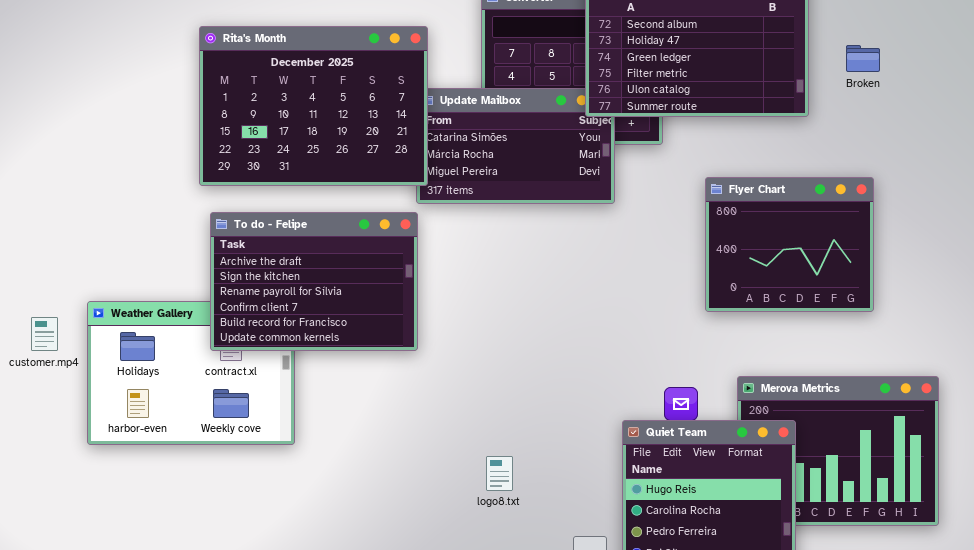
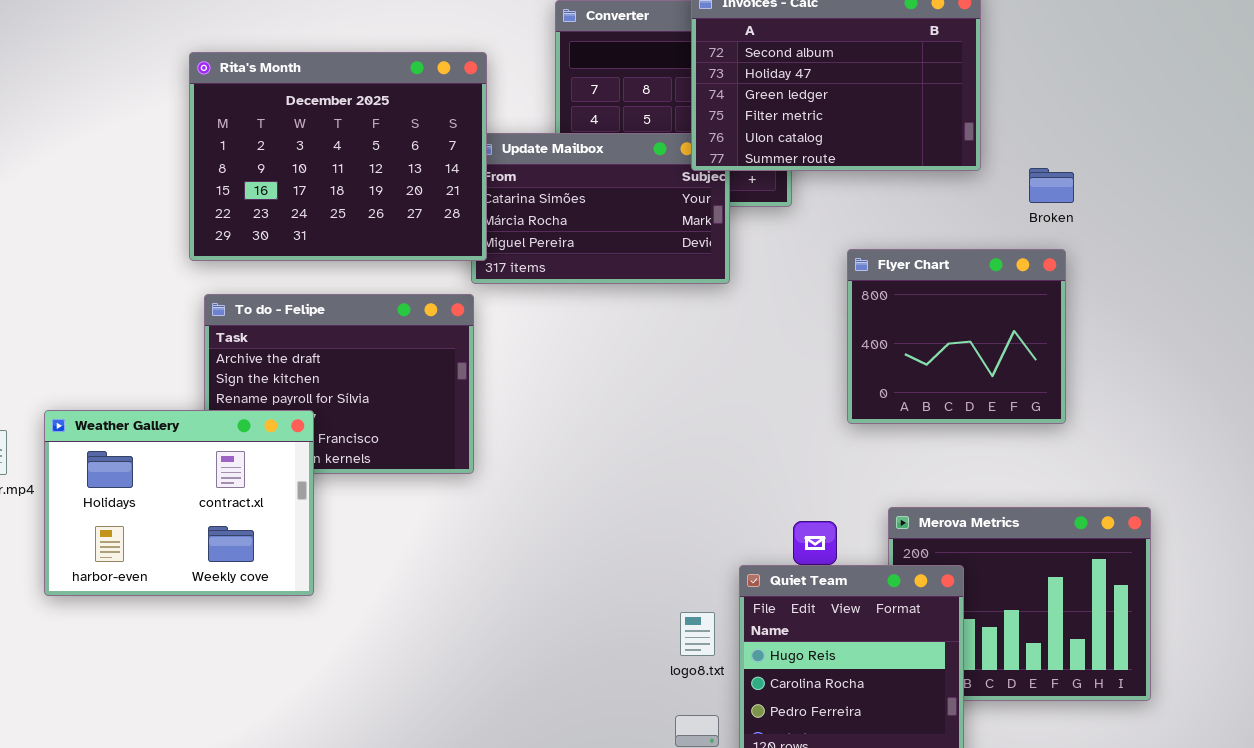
Broken: [846,45,880,72] -> [1029,168,1074,203], moved
Weather Gallery: [87,301,295,445] -> [44,410,314,596], raised
logo8.txt: [486,456,513,491] -> [680,612,715,656], moved

